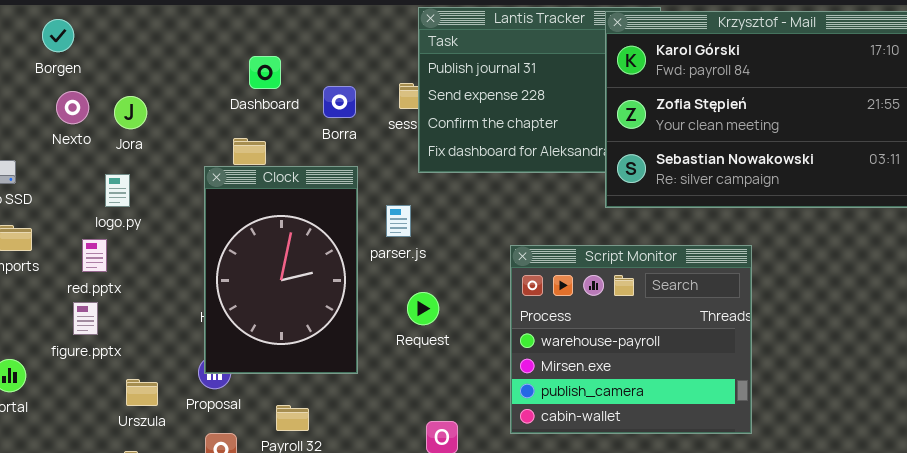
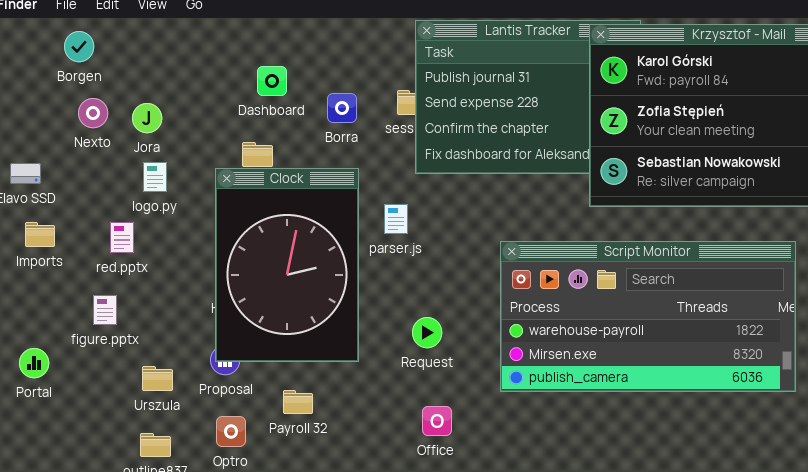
logo.py: [105,174,130,207] -> [143,162,167,192], moved
red.pptx: [82,239,107,272] -> [110,222,134,253], moved
Script Monitor: [510,245,752,434] -> [500,241,796,392], resized
Request: [407,292,439,325] -> [412,317,442,348], moved

